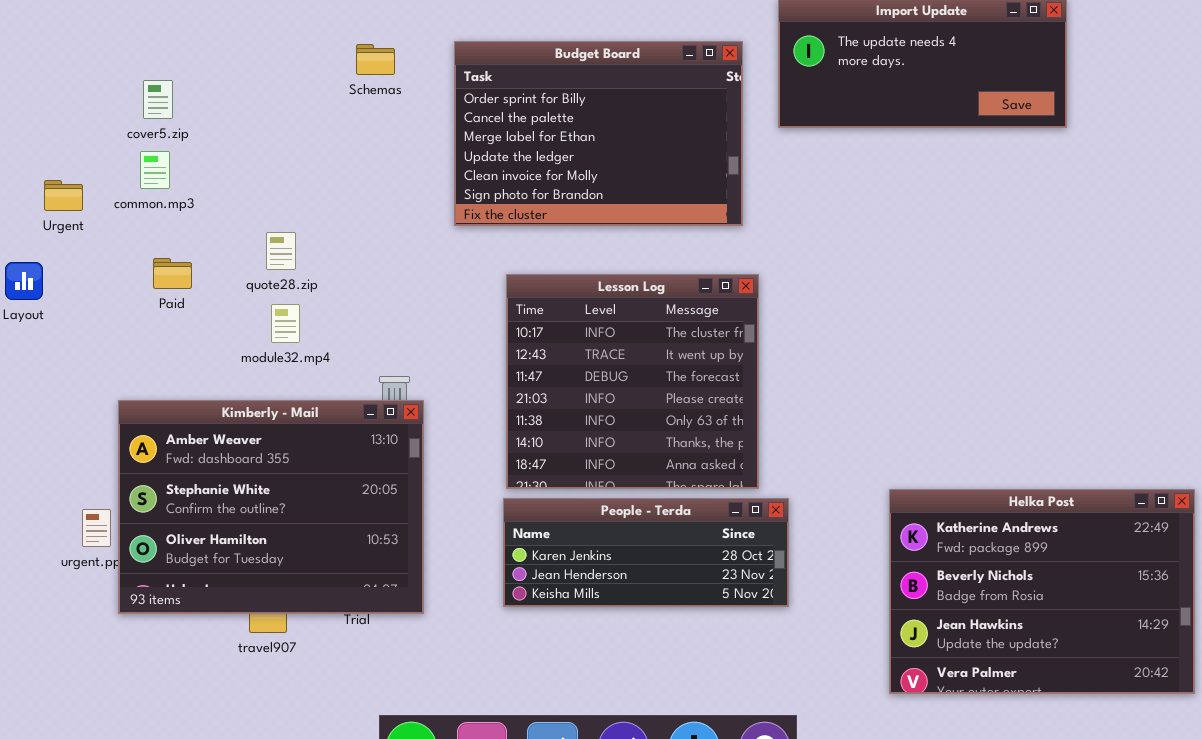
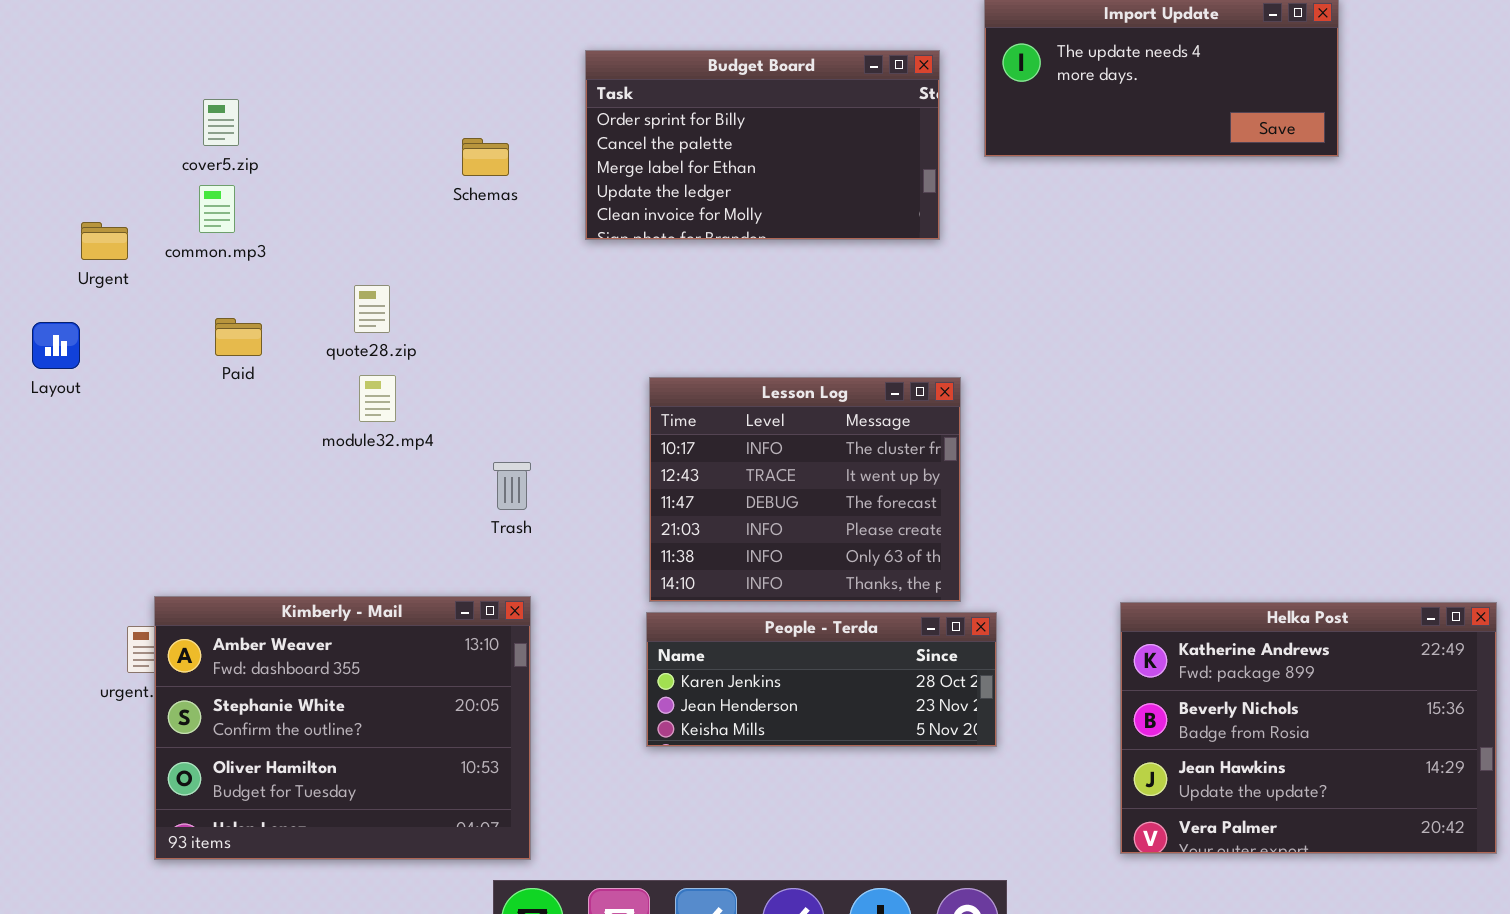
Budget Board: [454,41,743,226] -> [585,50,940,240], resized
Schemas: [356,44,395,75] -> [462,138,509,176], moved
Lesson Log: [506,274,759,489] -> [649,377,961,602], resized
Kimberly - Mail: [118,400,424,614] -> [154,596,531,860], moved

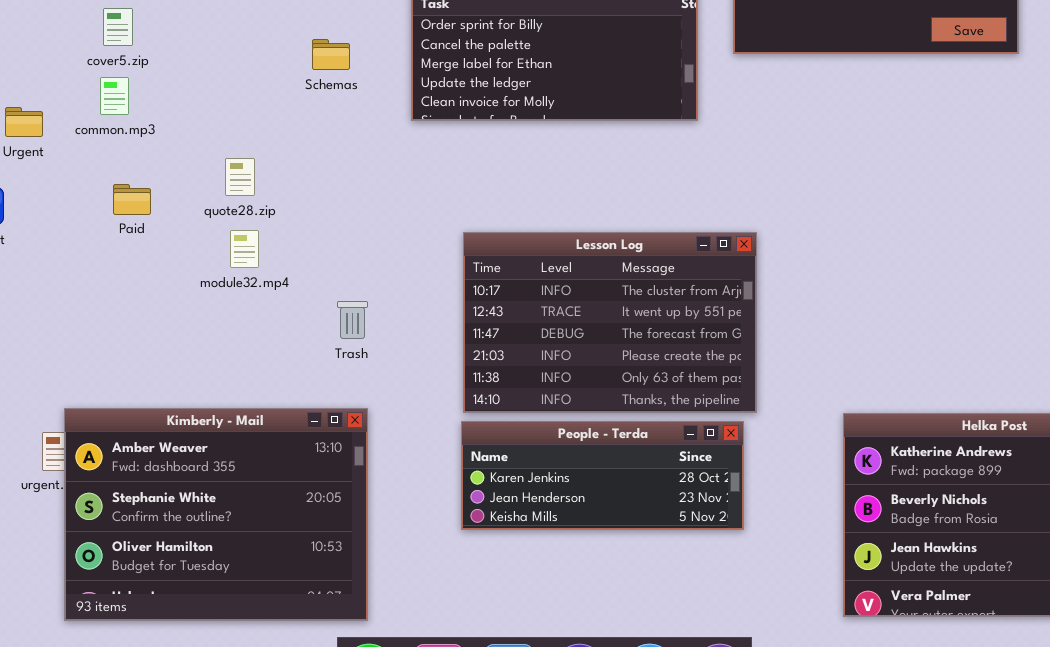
Lesson Log: [649,377,961,602] -> [463,232,757,413], resized

